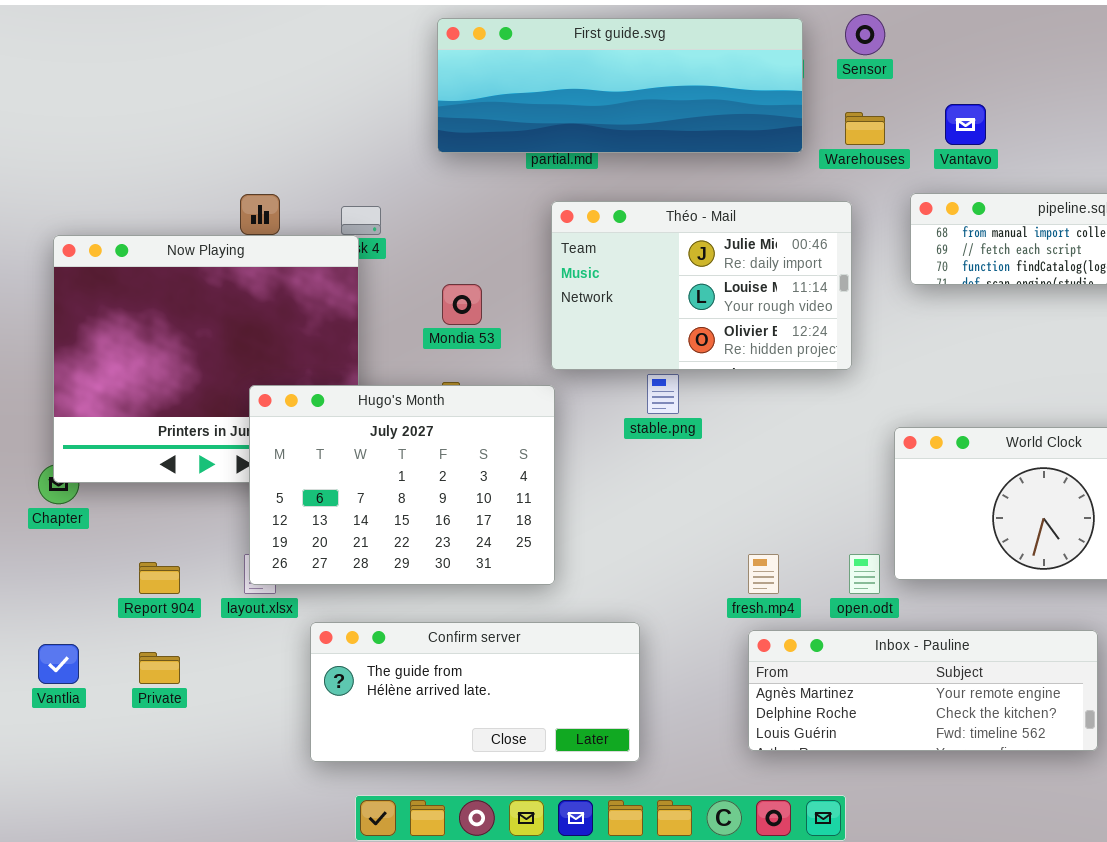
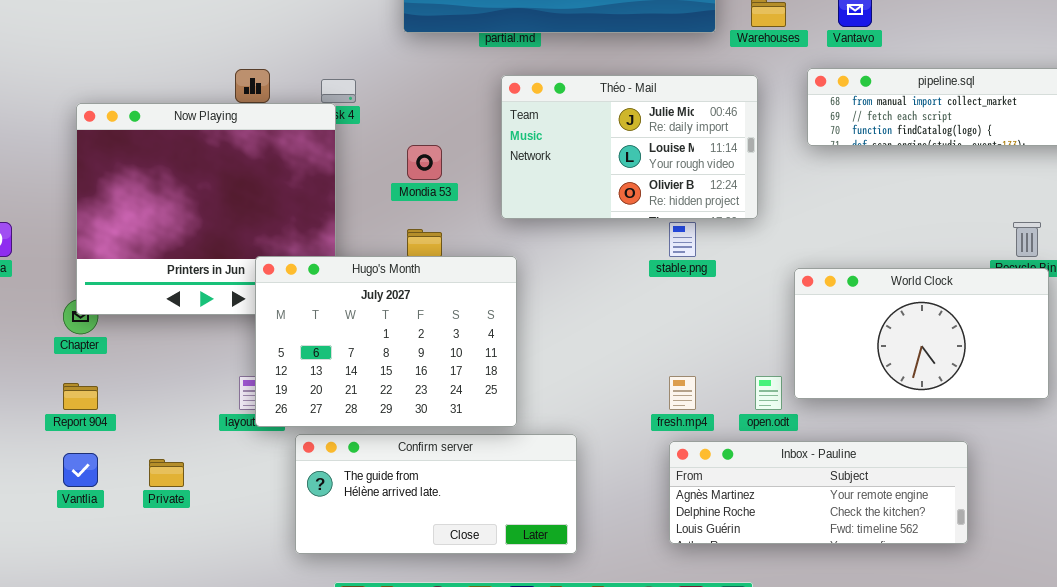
stable.png: [647,374,679,414] -> [669,222,696,257], moved
Hugo's Month: [249,385,555,585] -> [255,256,517,427], moved
Report 904: [139,562,180,594] -> [63,383,98,410], moved

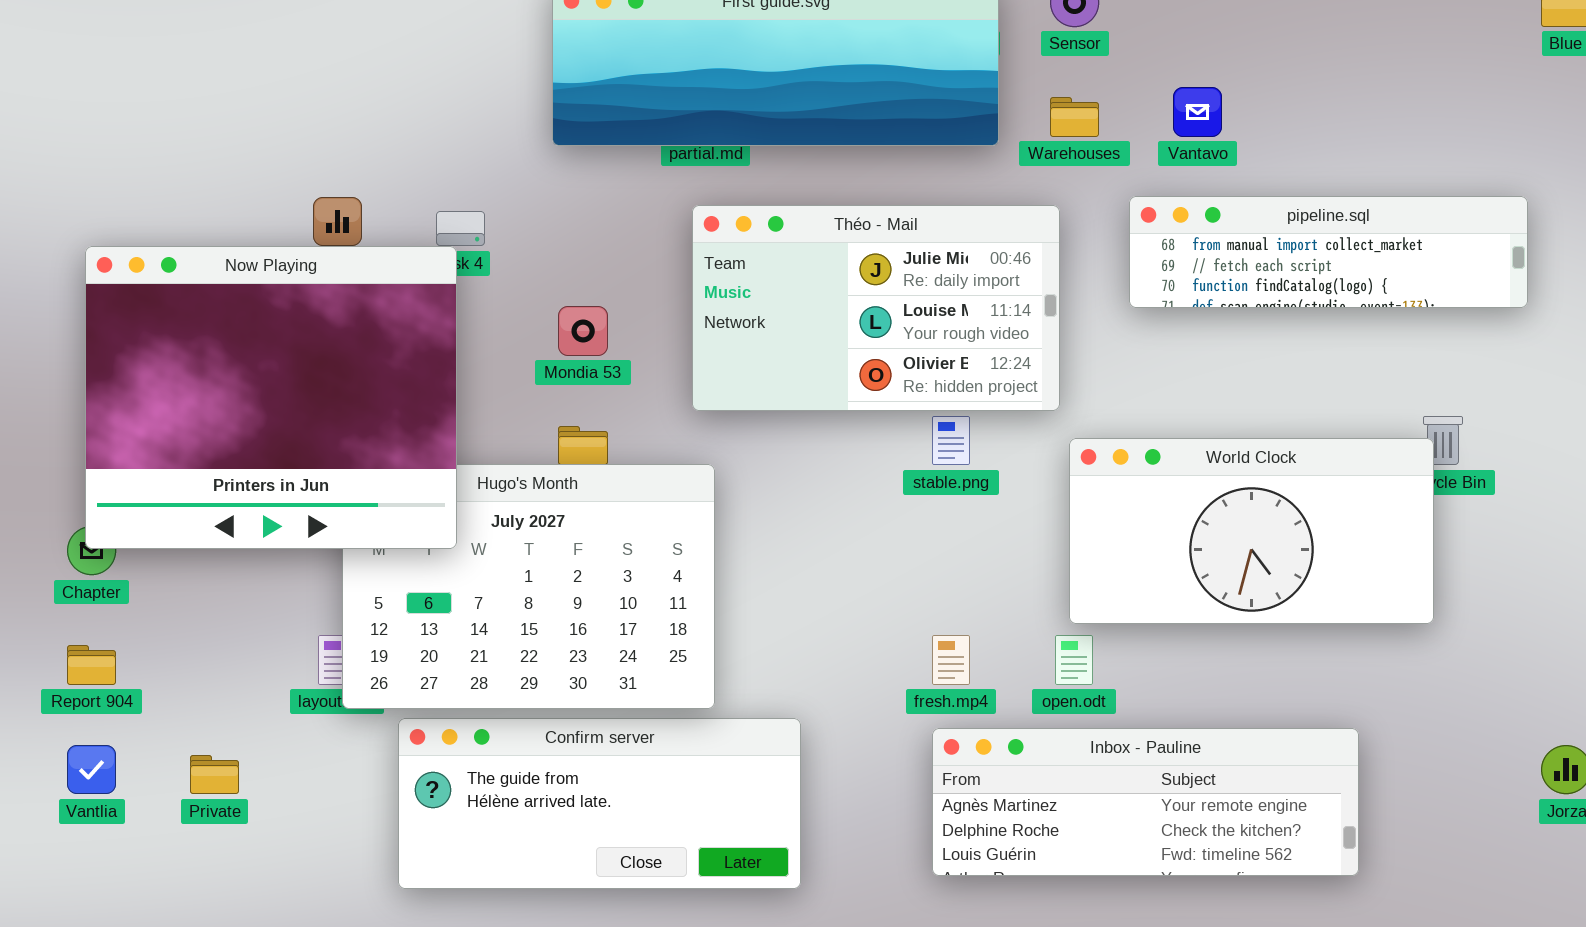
Now Playing: [76,103,336,315] -> [85,246,457,549], raised
World Clock: [794,268,1049,399] -> [1069,438,1434,624], moved

